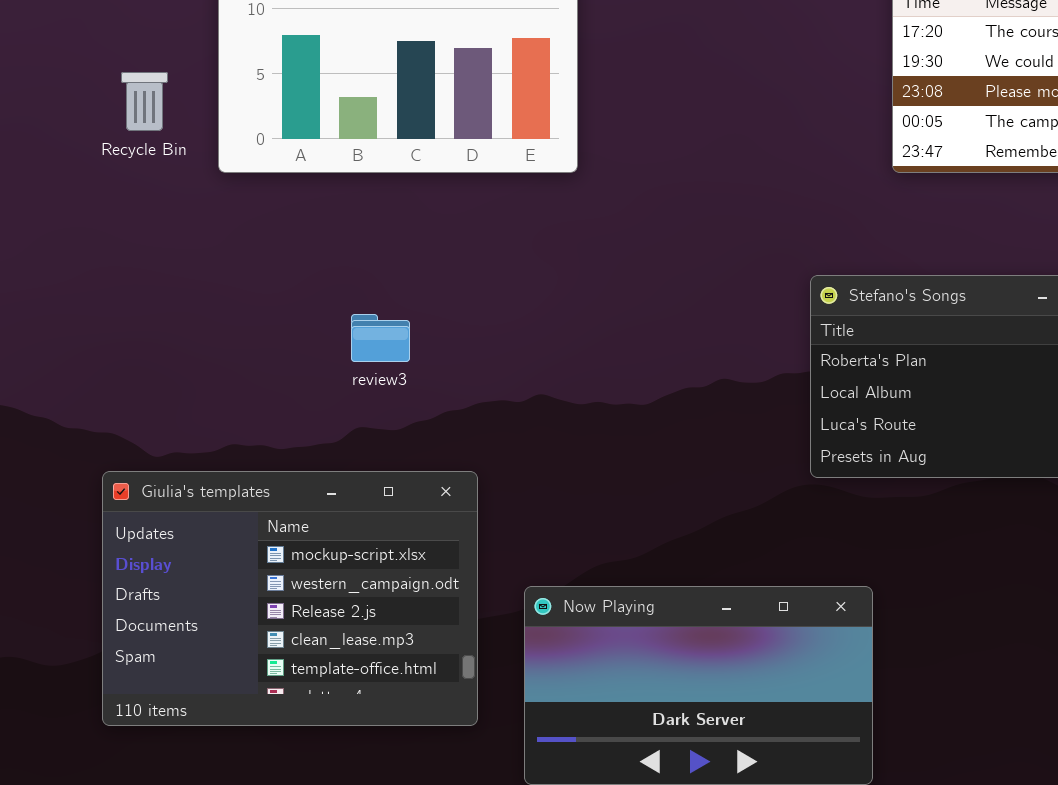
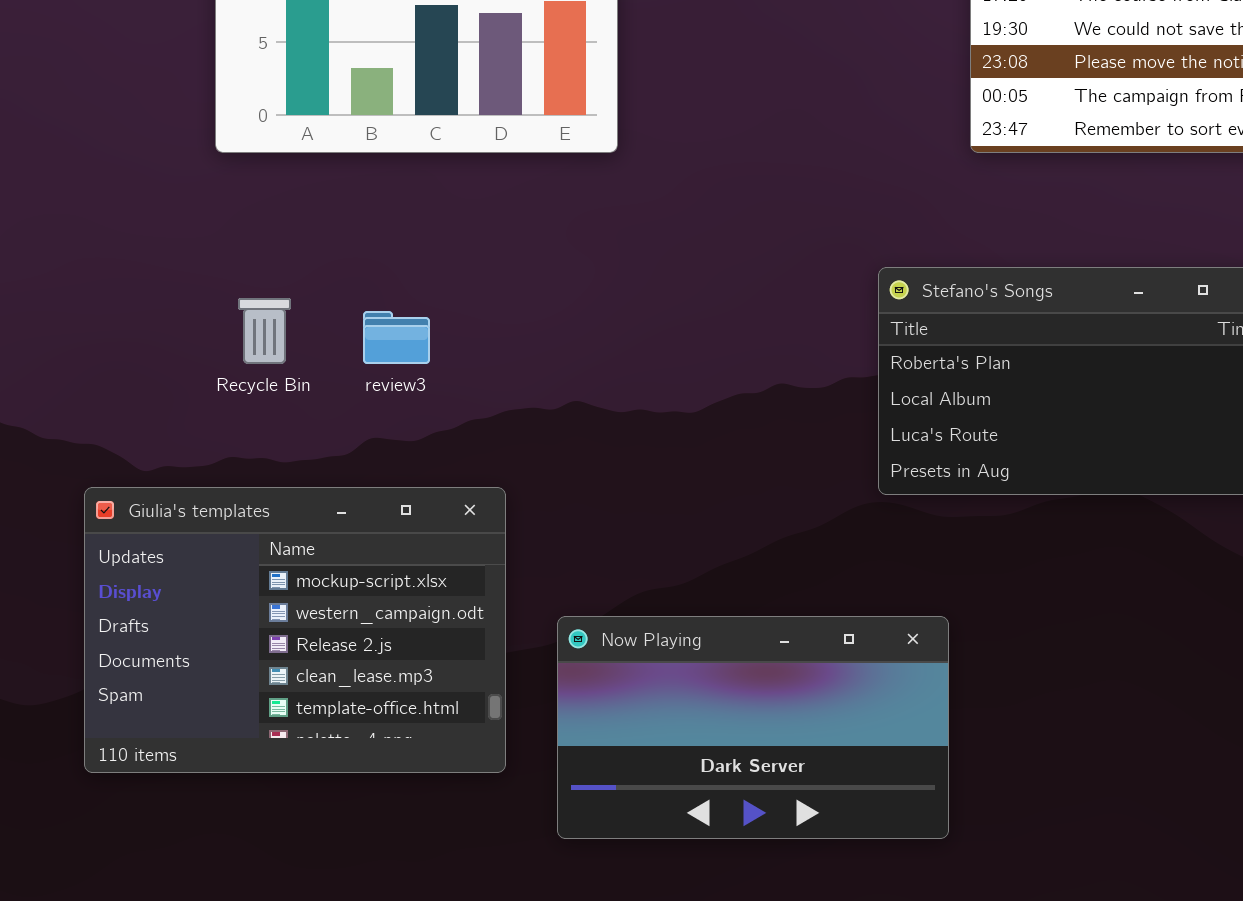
Recycle Bin: [121,72,168,131] -> [238,298,291,364], moved

